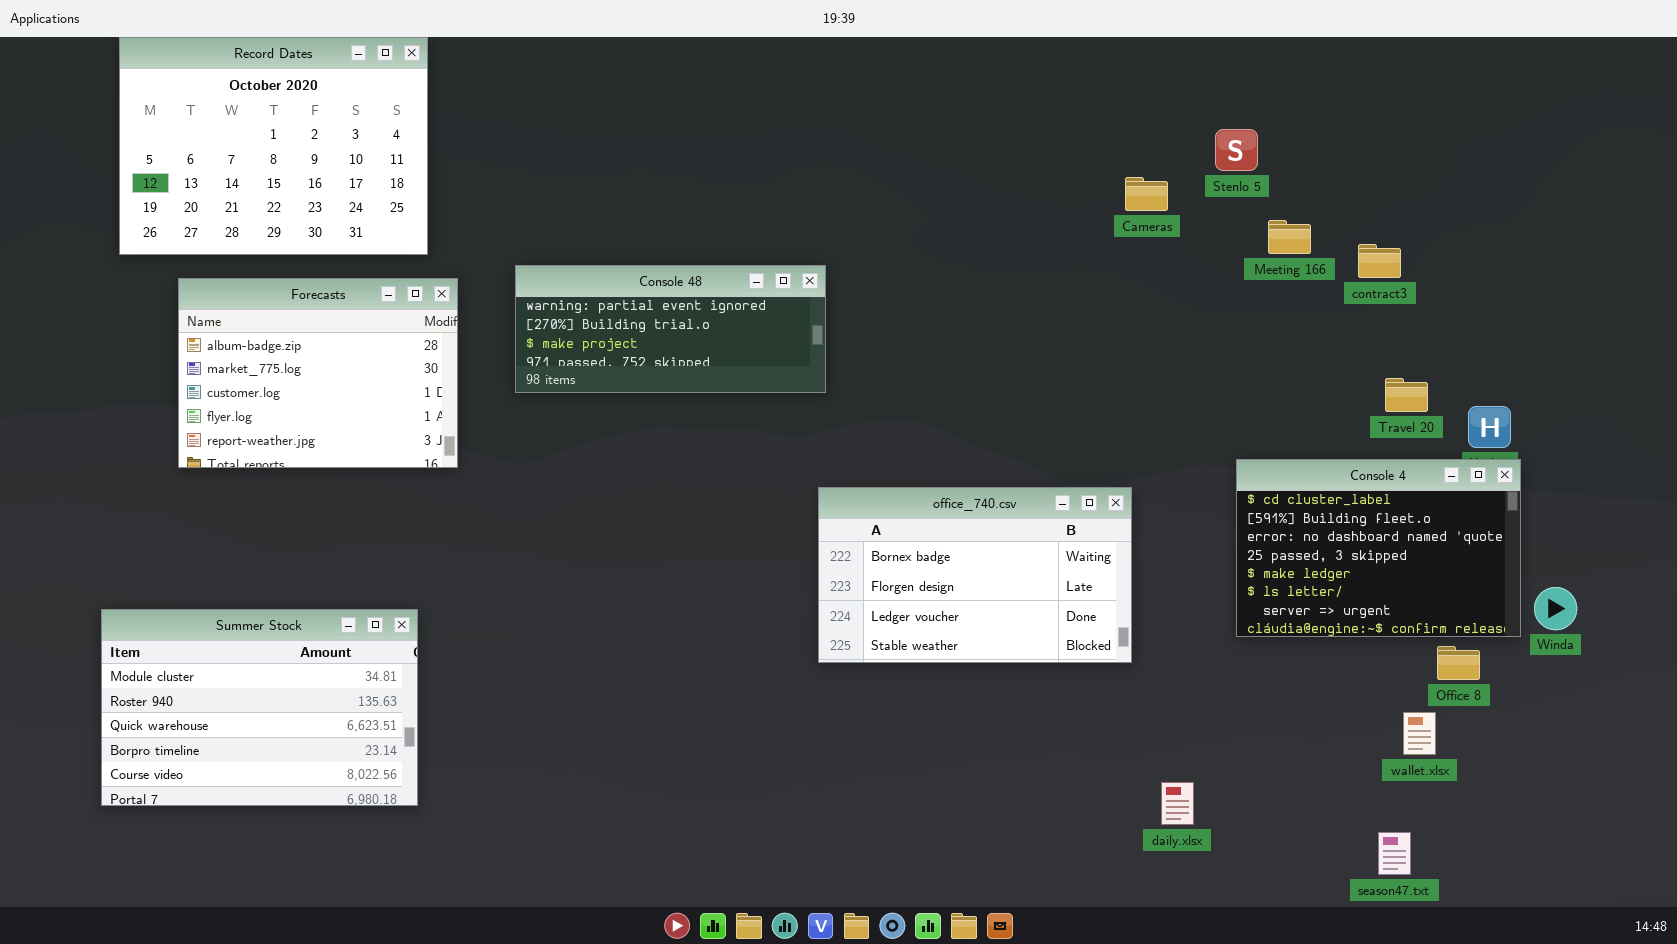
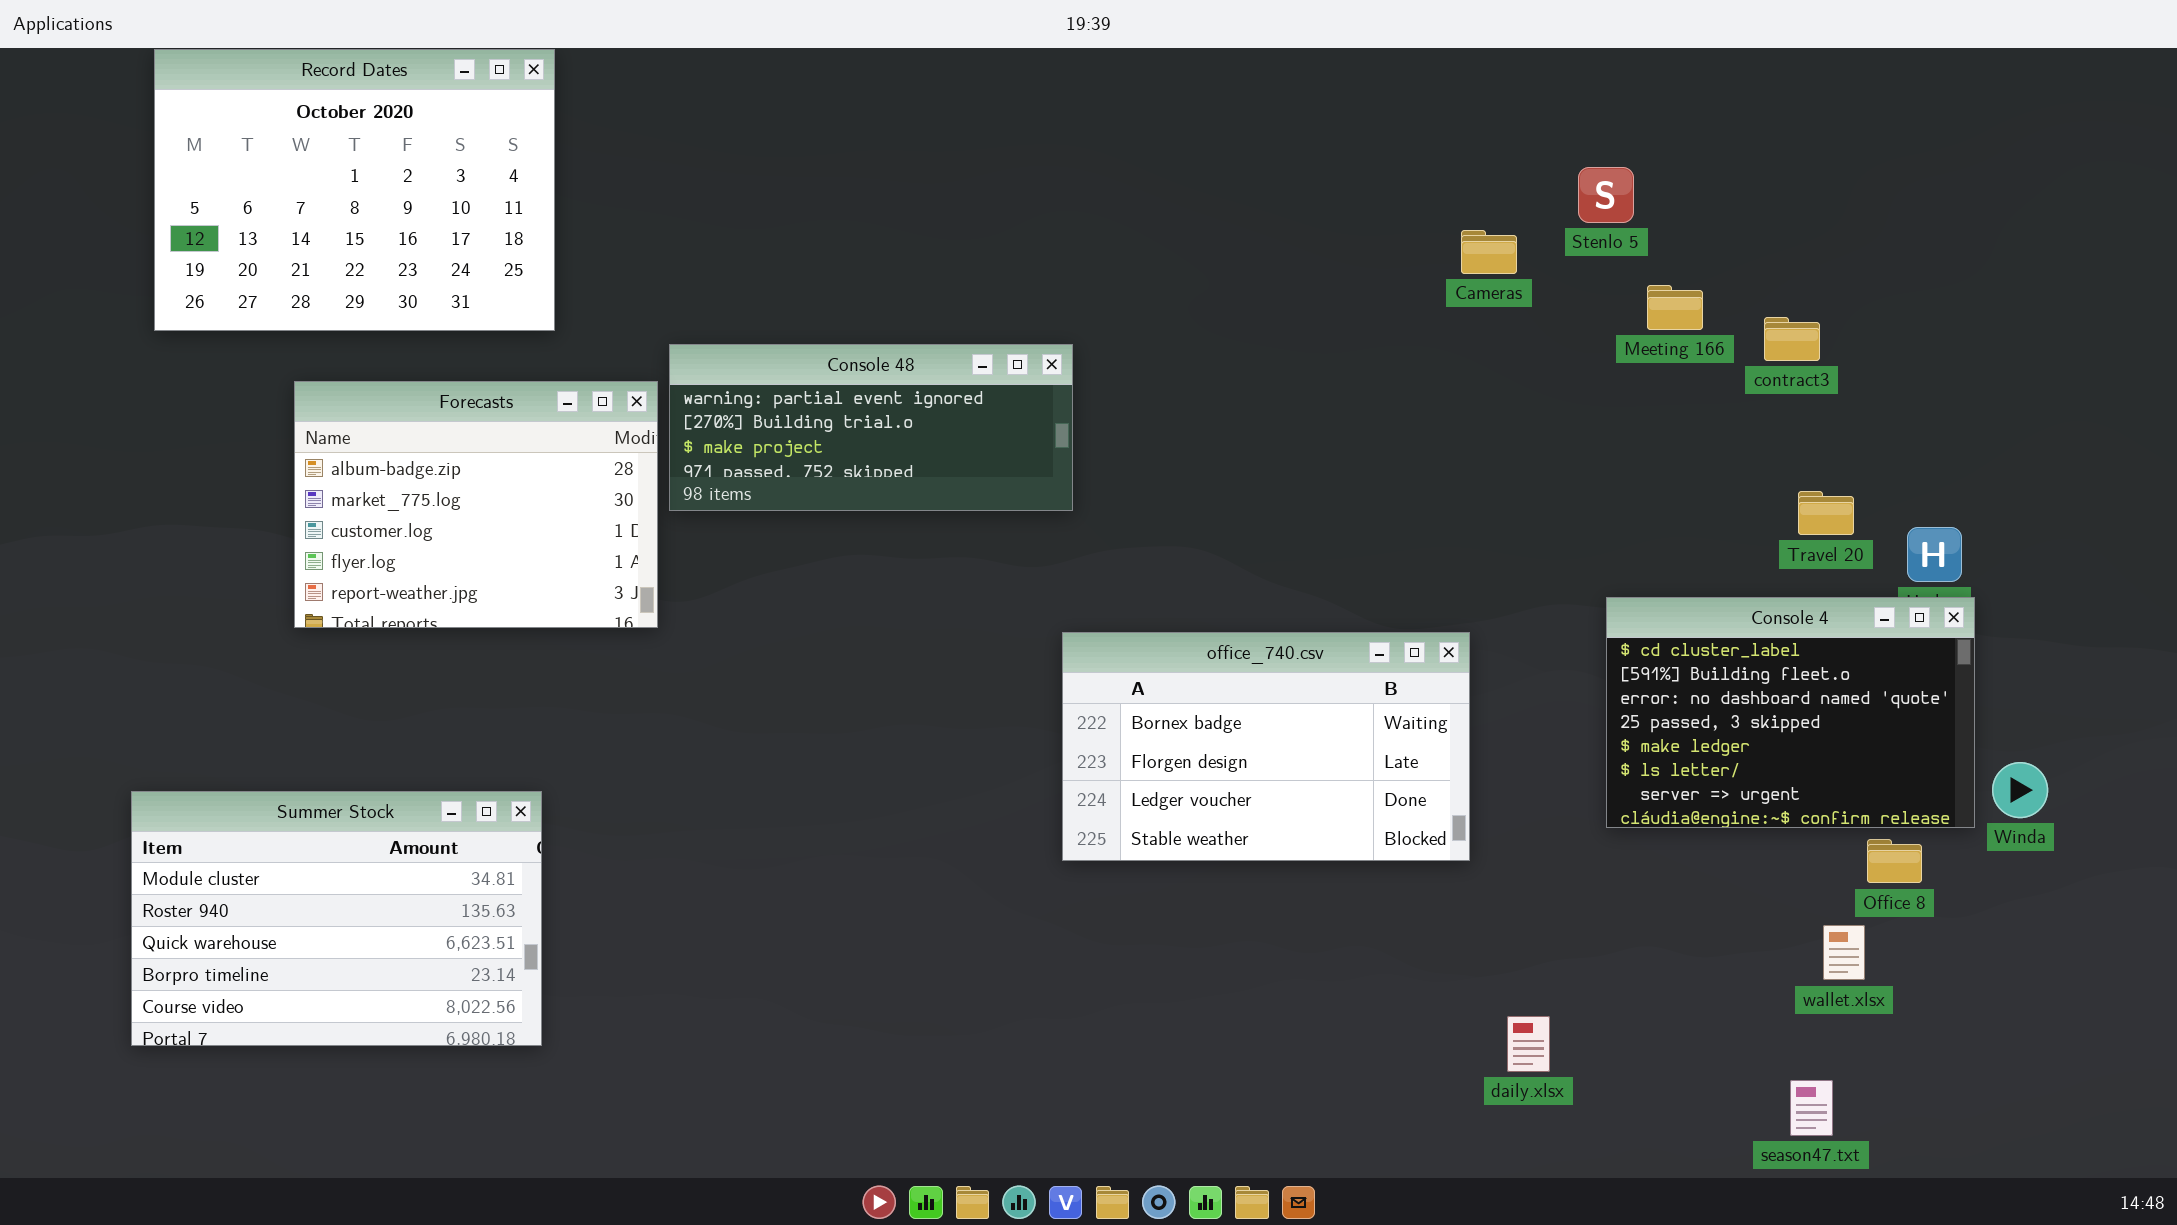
Forecasts: [178,278,458,468] -> [294,381,658,628], moved

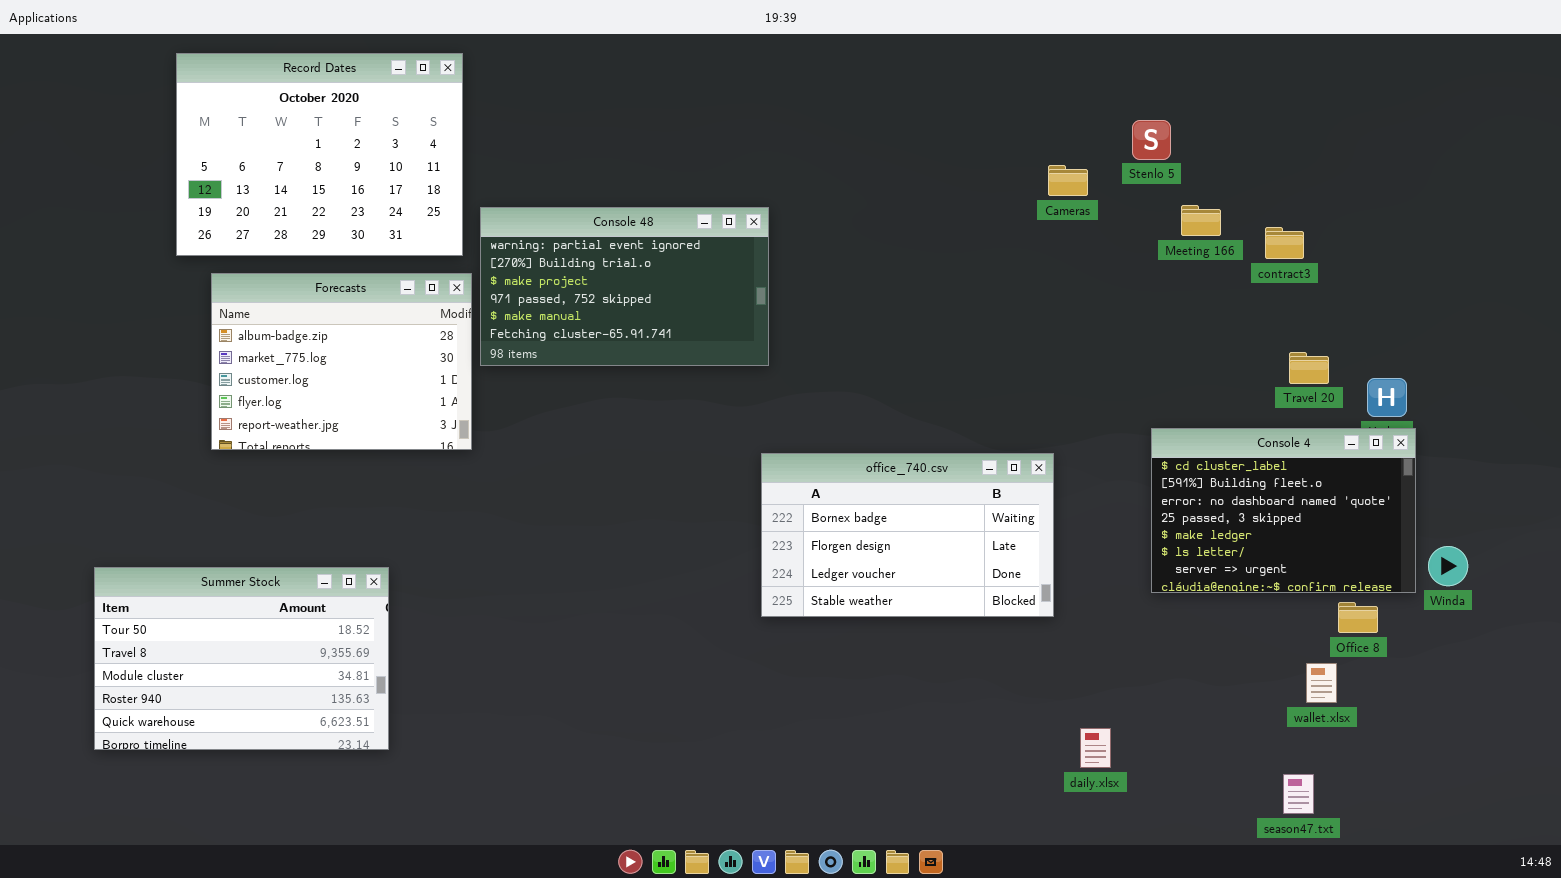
Record Dates: [154,49,555,331] -> [176,53,463,256], moved
Console 48: [669,344,1073,511] -> [480,207,769,366], resized
Summer Stock: [131,791,542,1046] -> [94,567,389,750], scrolled up 2 rows

